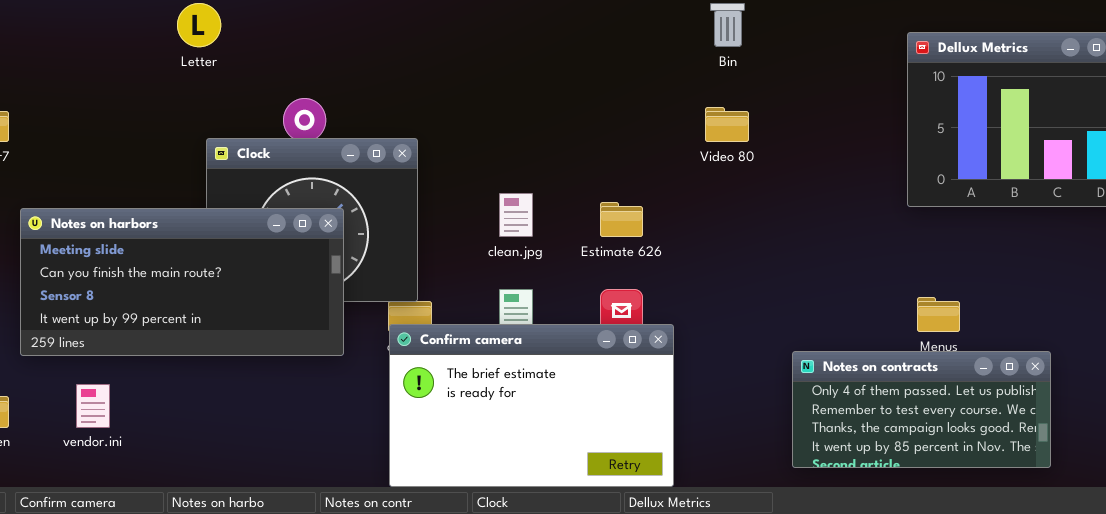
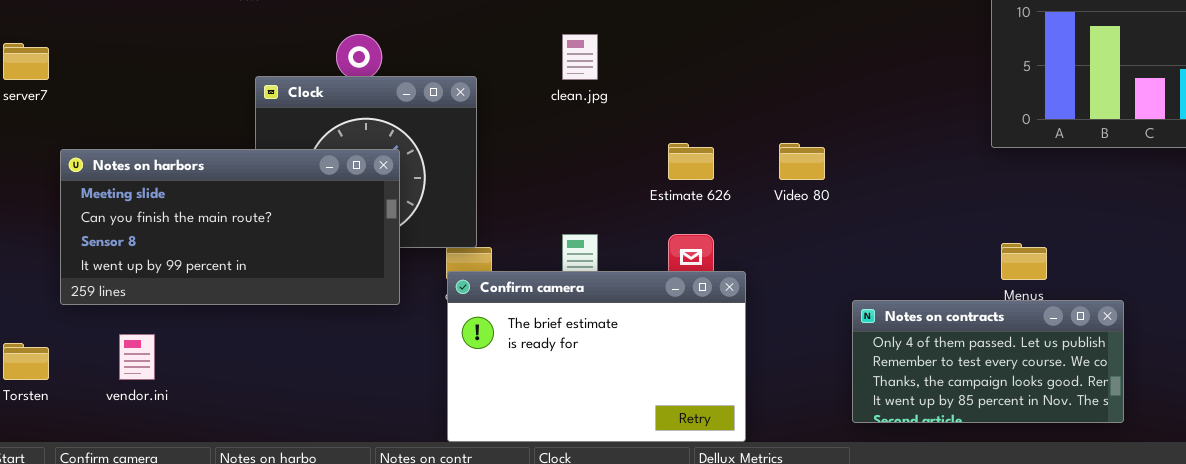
Video 80: [705,107,749,142] -> [779,143,825,180], moved
clean.jpg: [499,193,533,237] -> [562,34,598,80], moved
Notes on contracts: [792,351,1051,468] -> [852,300,1124,423], moved

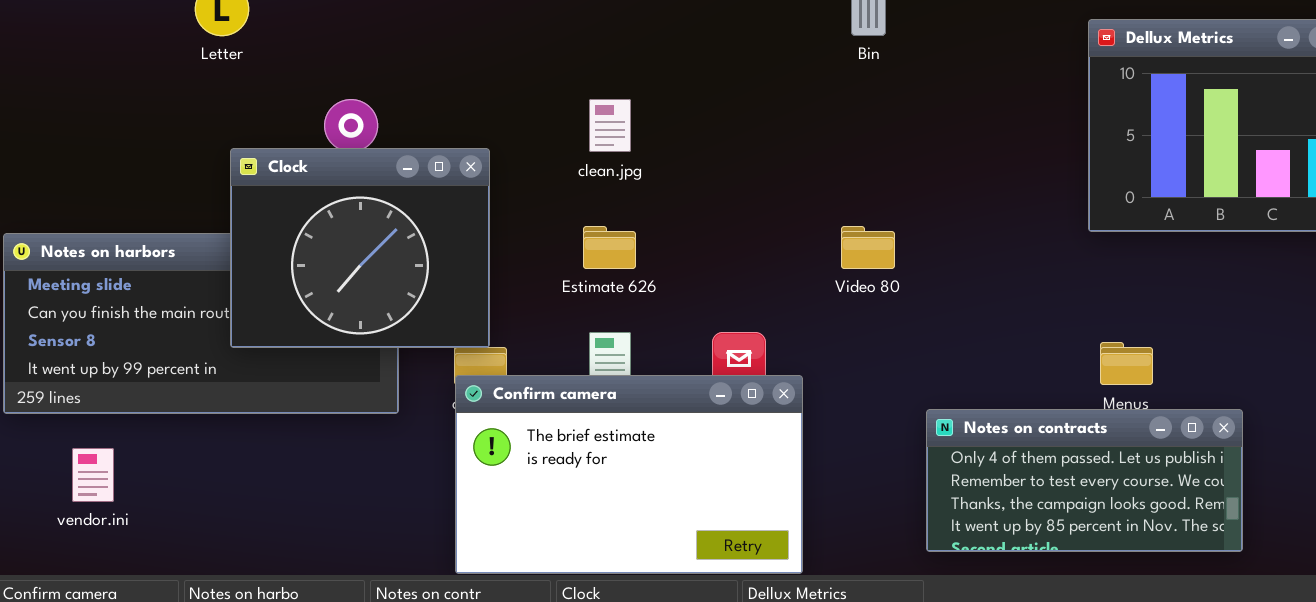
Clock: [255,76,477,248] -> [230,148,490,348], raised
Estimate 626: [668,143,714,180] -> [583,226,636,269], moved

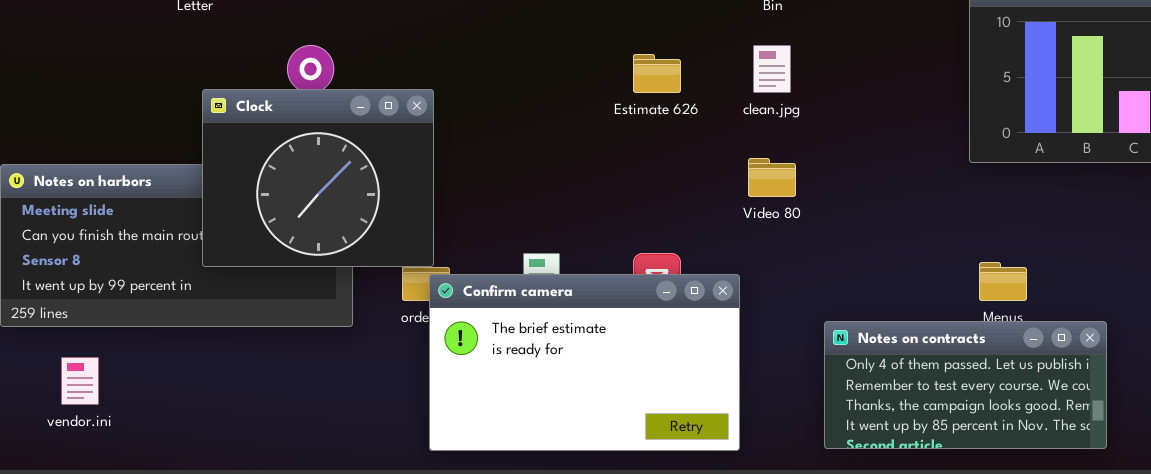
clean.jpg: [589,99,631,152] -> [753,45,791,93], moved
Estimate 626: [583,226,636,269] -> [633,54,681,93], moved
Confirm camera: [455,375,803,574] -> [429,274,740,451], moved

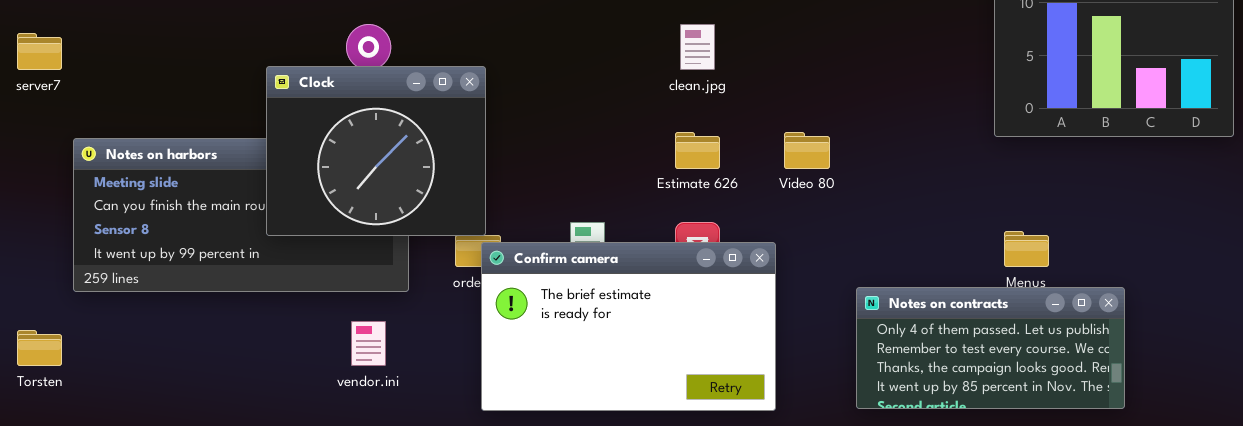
clean.jpg: [753,45,791,93] -> [680,24,715,70], moved
Estimate 626: [633,54,681,93] -> [675,132,720,169], moved
vendor.ini: [61,357,99,405] -> [351,321,386,366], moved

